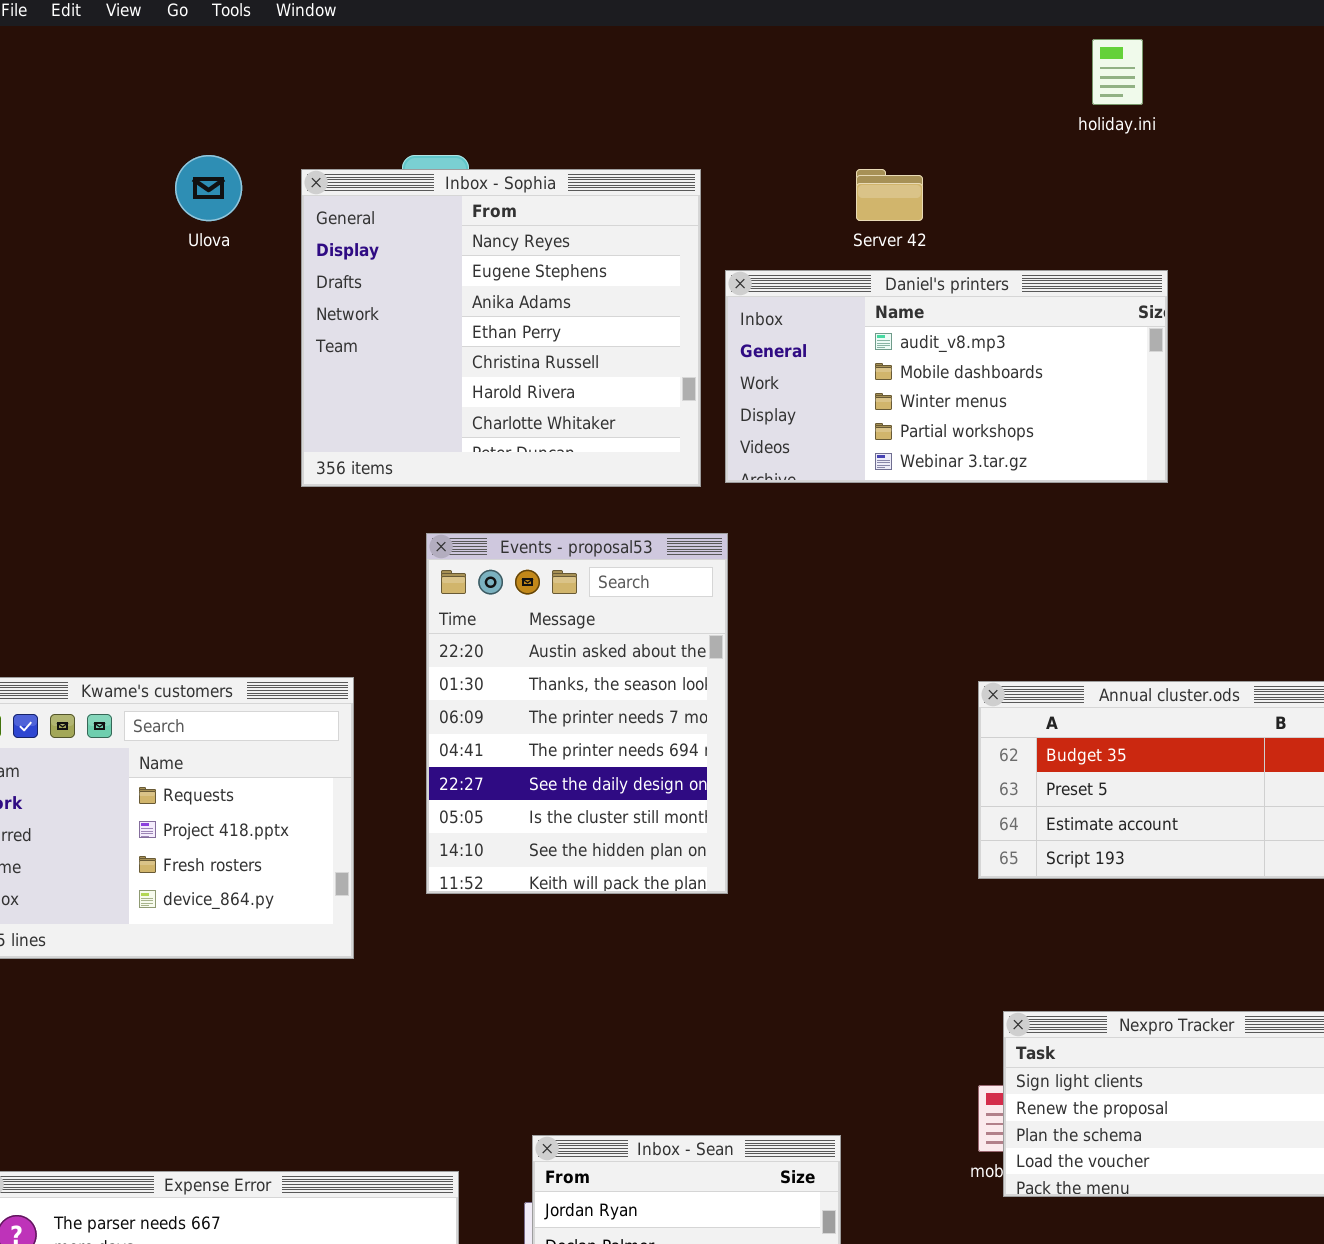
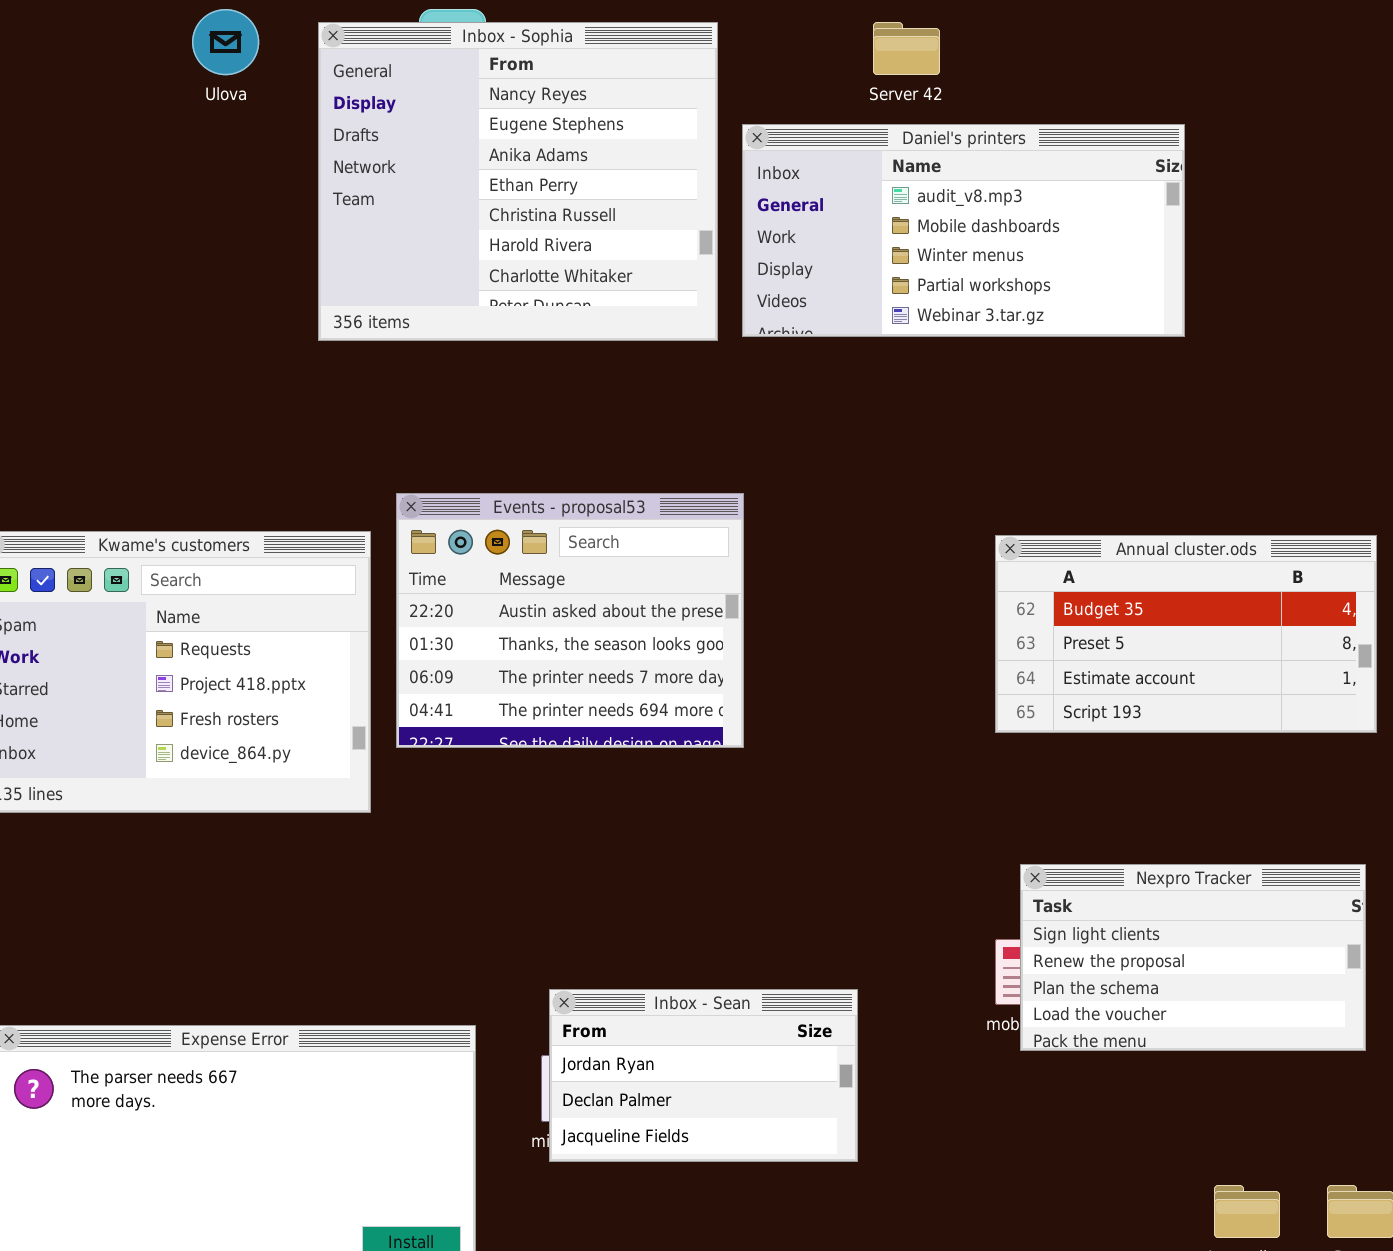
Events - proposal53: [426,533,728,894] -> [396,493,744,748], resized

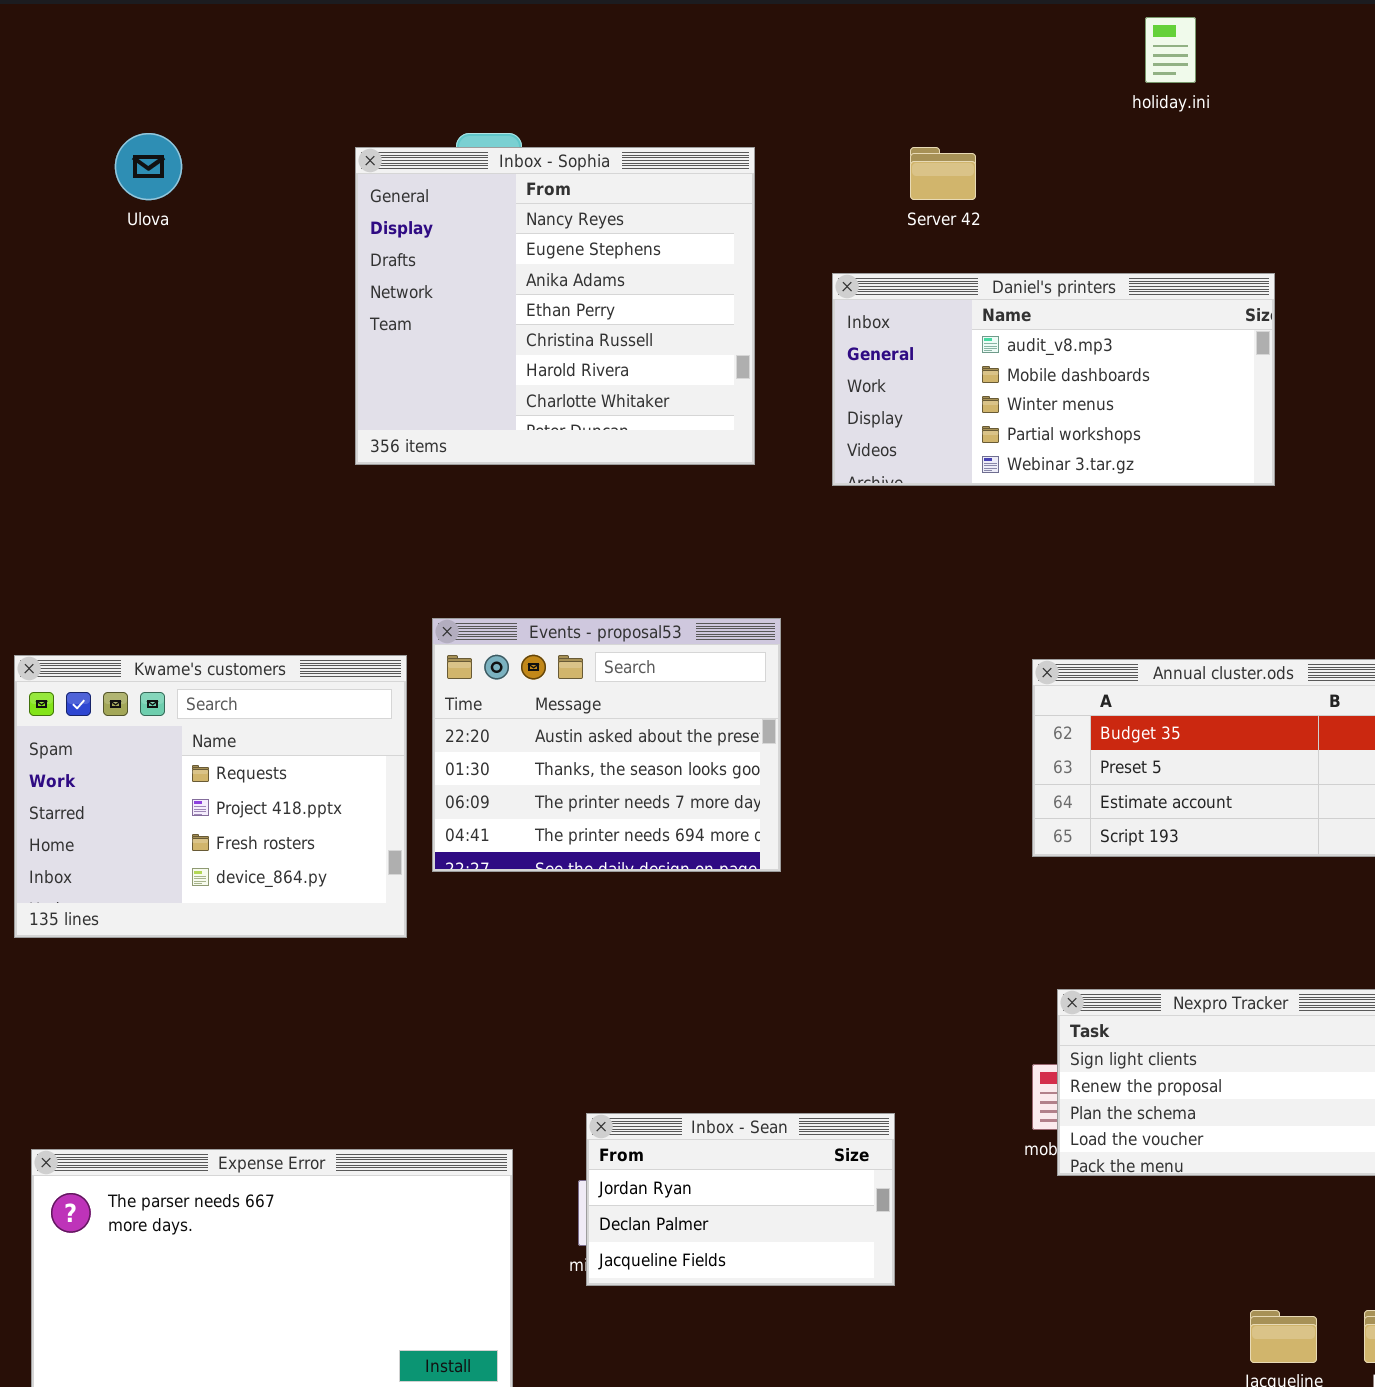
Ulova: [192,9,259,75] -> [115,133,182,200], moved
Daniel's printers: [742,124,1185,337] -> [832,273,1275,486], moved

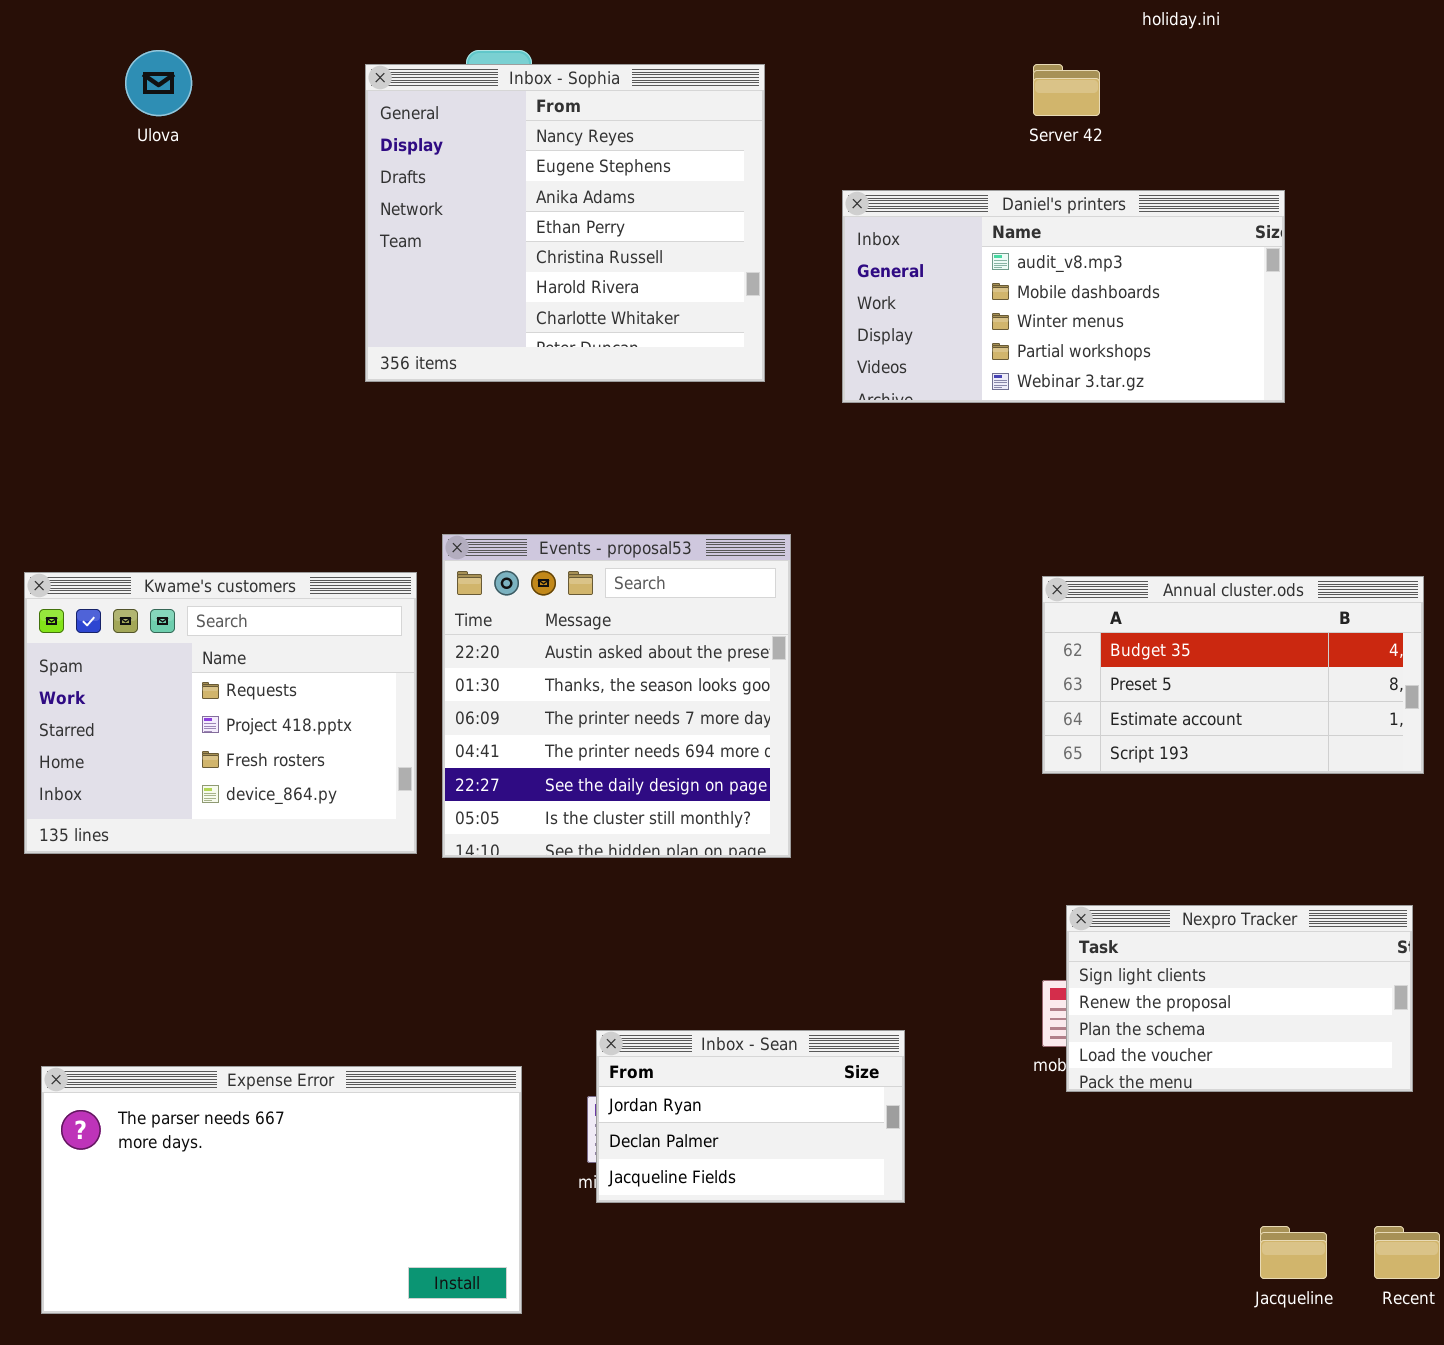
Server 42: [910,147,976,200] -> [1033,64,1100,116], moved
Events - proposal53: [432,618,781,872] -> [442,534,791,858], resized

